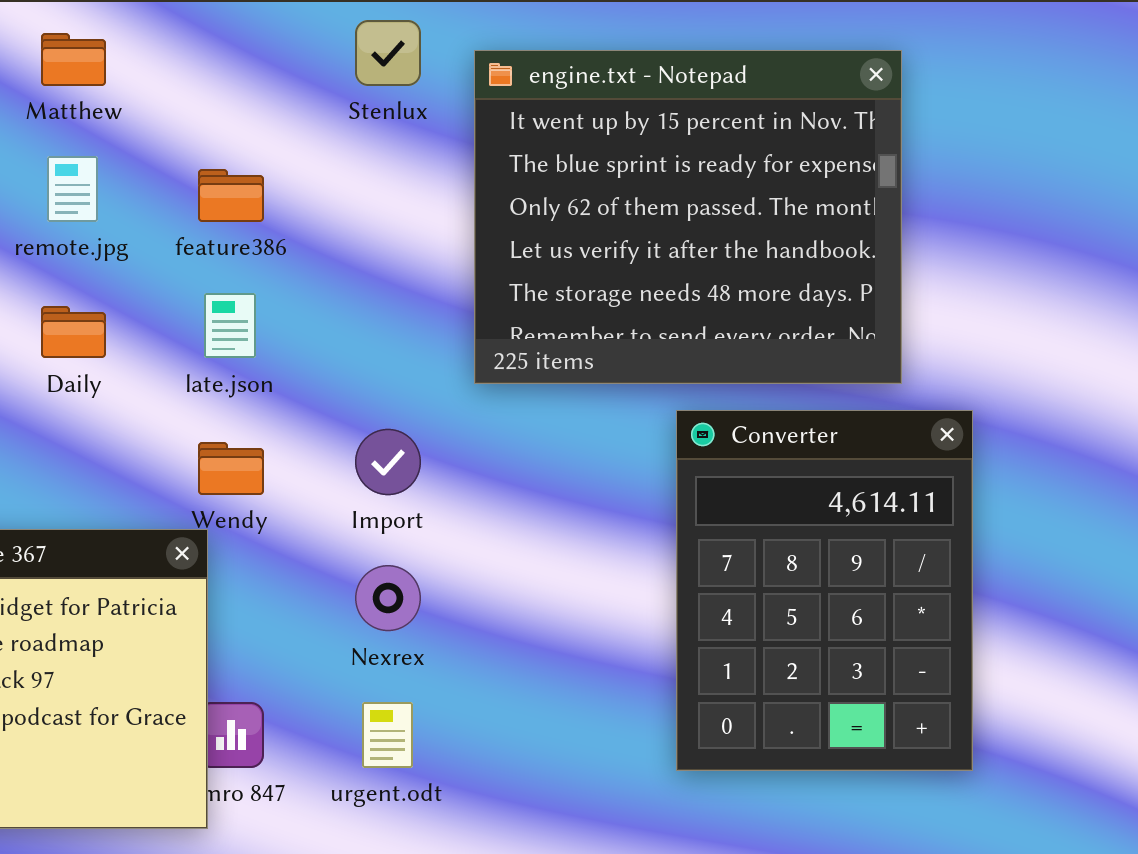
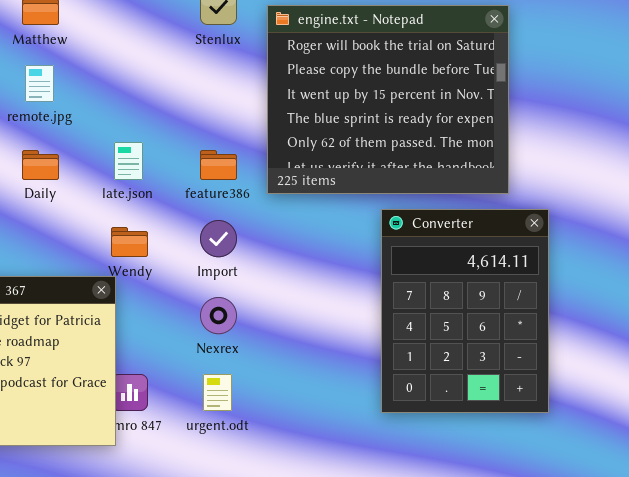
engine.txt - Notepad: [474,50,902,384] -> [267,5,509,194], scrolled up 2 rows
feature386: [198,169,264,222] -> [200,150,237,180], moved

